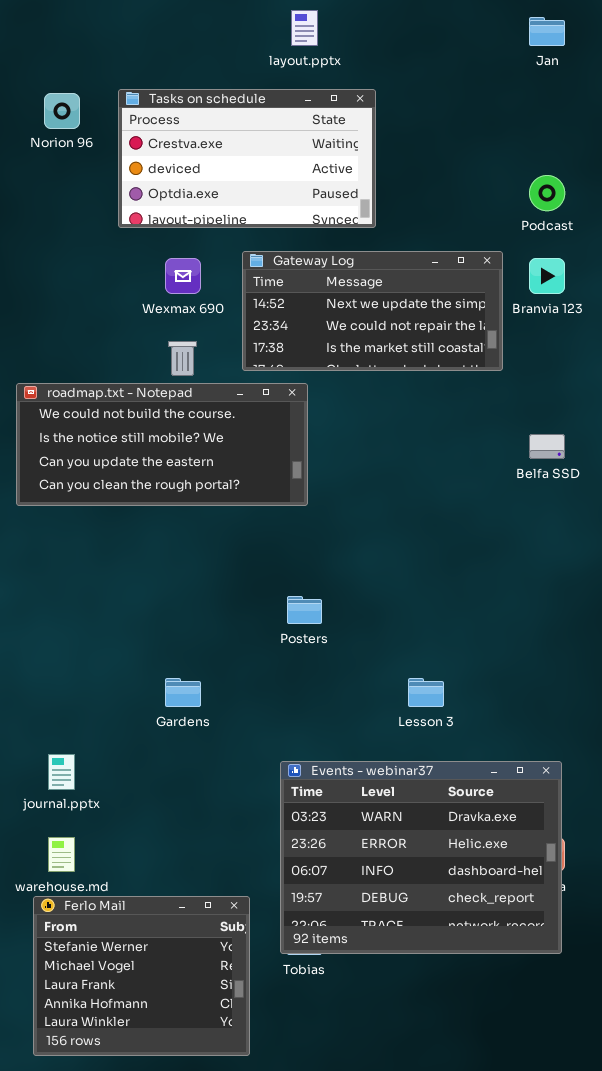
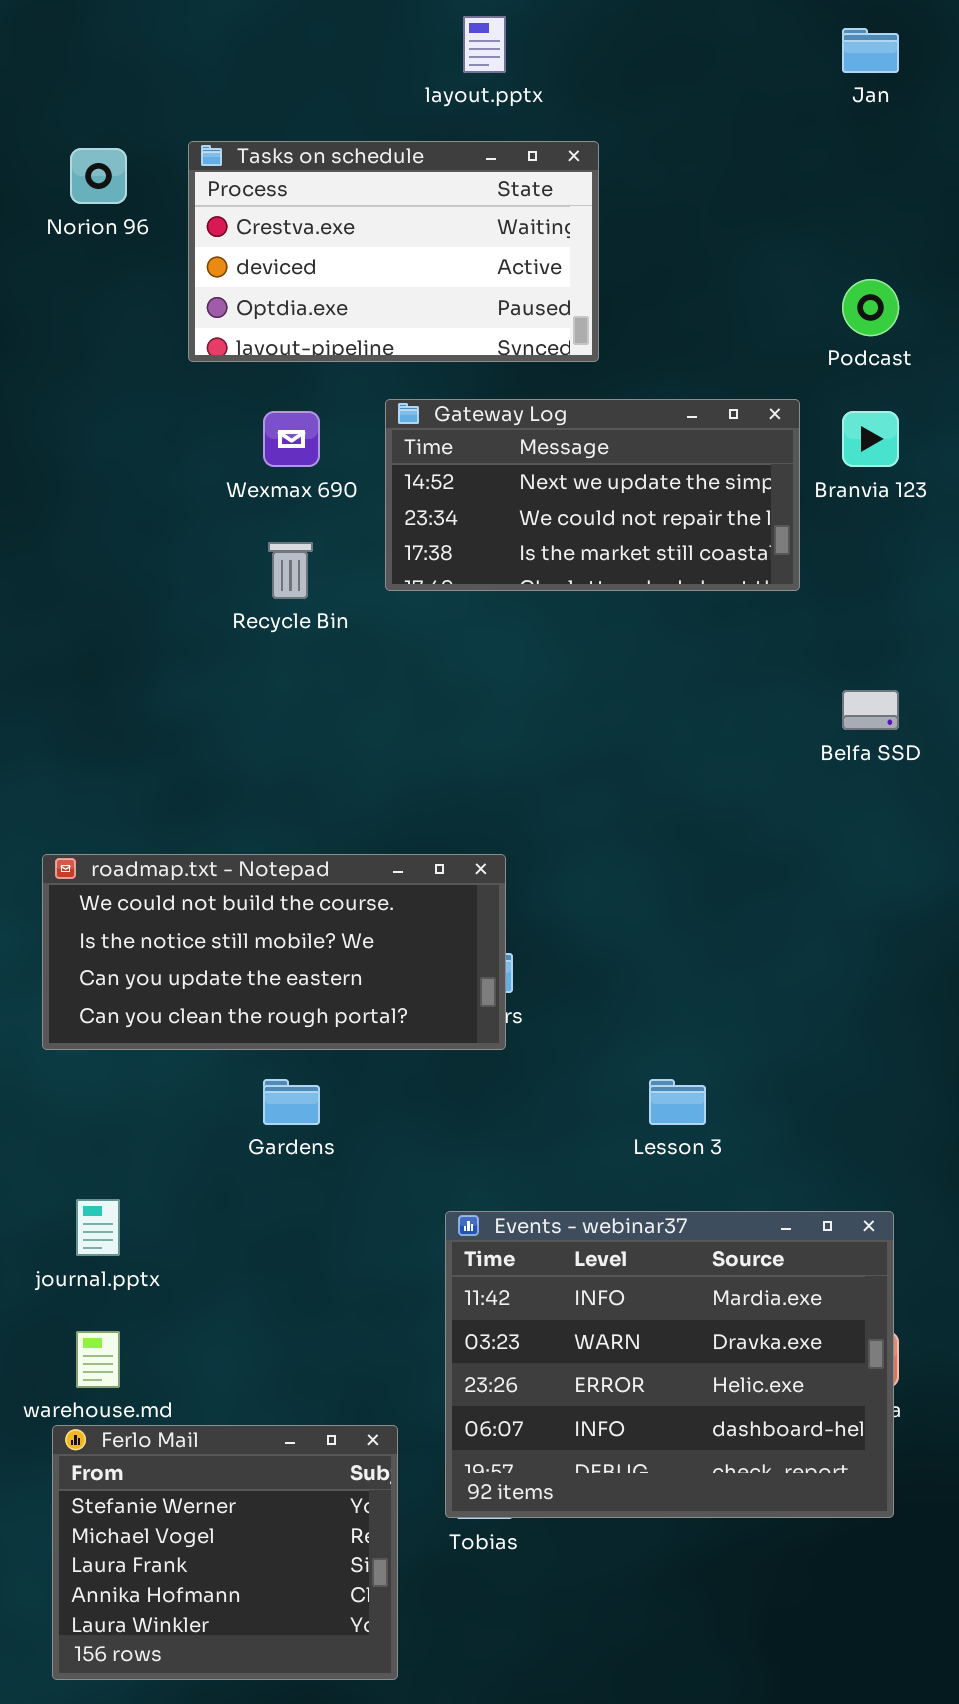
roadmap.txt - Notepad: [16,383,308,506] -> [42,854,506,1050], moved
Events - webinar37: [280,761,562,954] -> [445,1211,894,1518], scrolled up 1 row

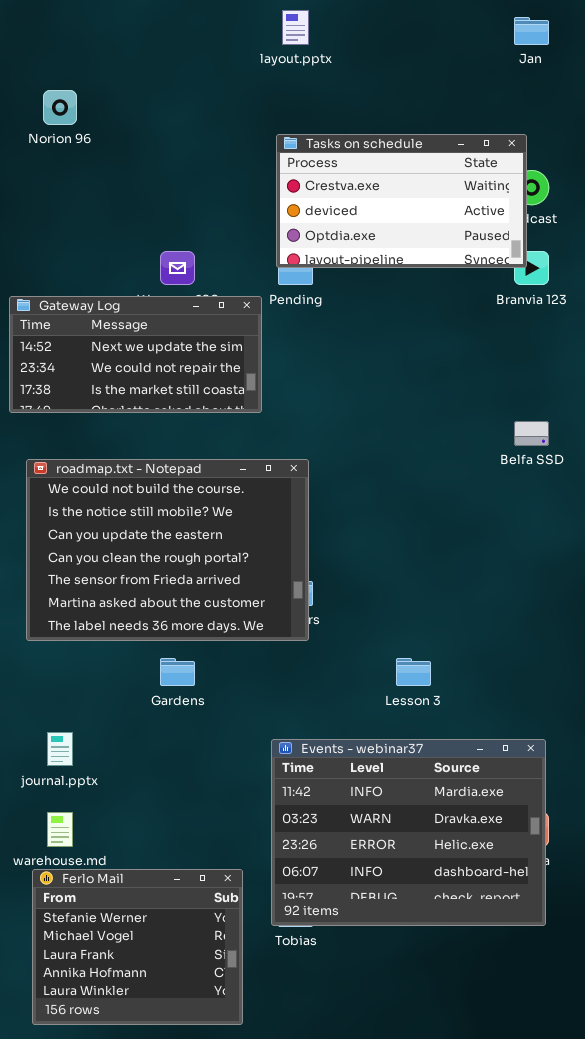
Tasks on schedule: [188,141,599,362] -> [276,134,527,268], moved
Gateway Log: [385,399,800,591] -> [9,296,262,413], moved
roadmap.txt - Notepad: [42,854,506,1050] -> [26,459,309,641], resized

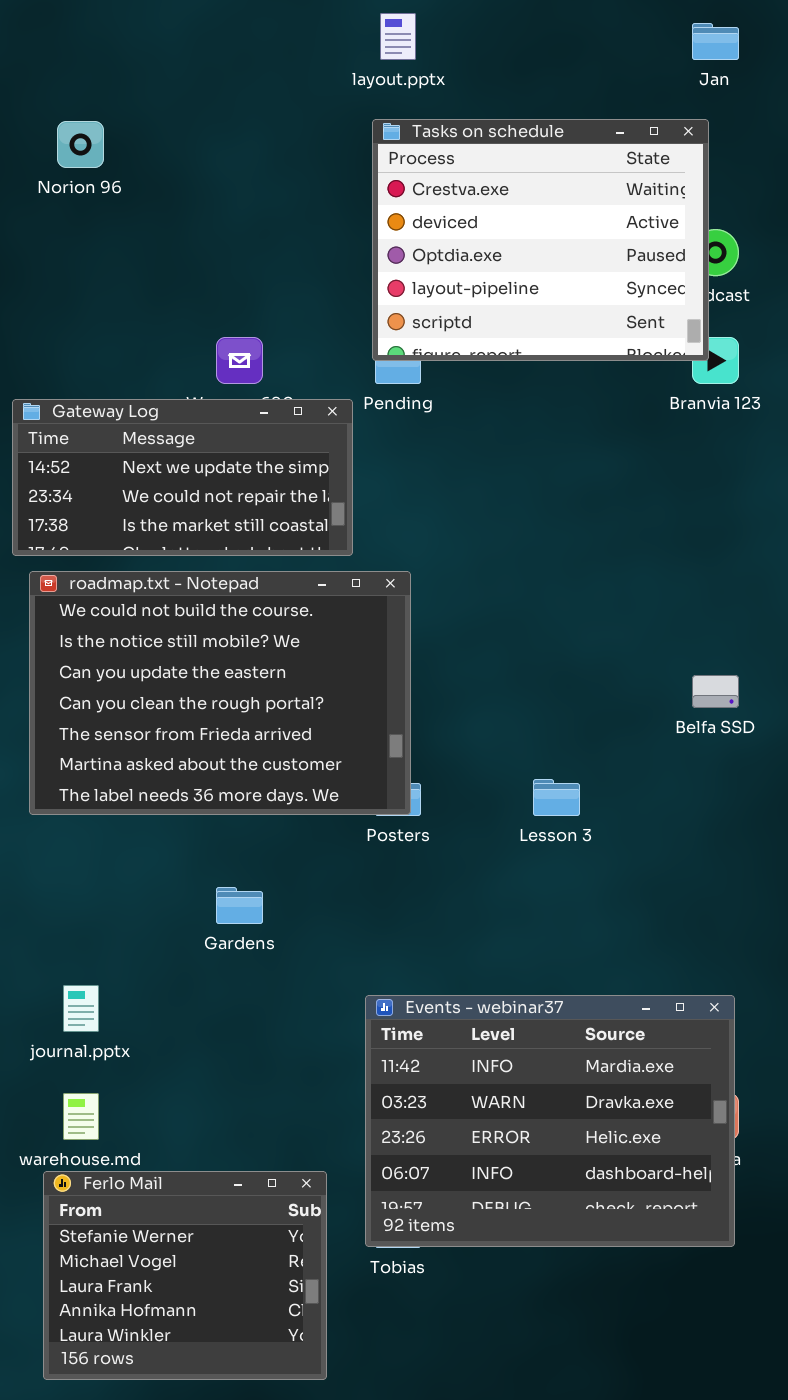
Tasks on schedule: [276,134,527,268] -> [372,119,709,361], resized
Belfa SSD: [514,421,549,446] -> [692,675,739,708], moved
roadmap.txt - Notepad: [26,459,309,641] -> [29,571,411,815], moved
Lesson 3: [396,658,431,686] -> [533,779,580,816], moved

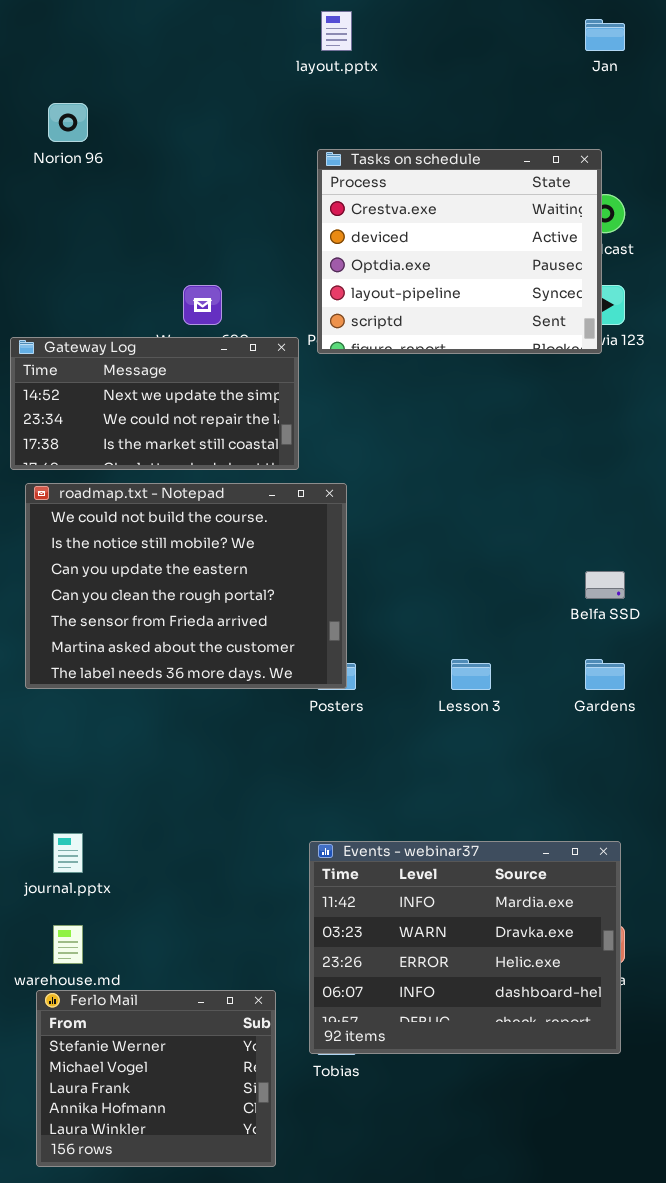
Tasks on schedule: [372,119,709,361] -> [317,149,602,354], moved
Gardens: [216,887,263,924] -> [585,659,625,690], moved

